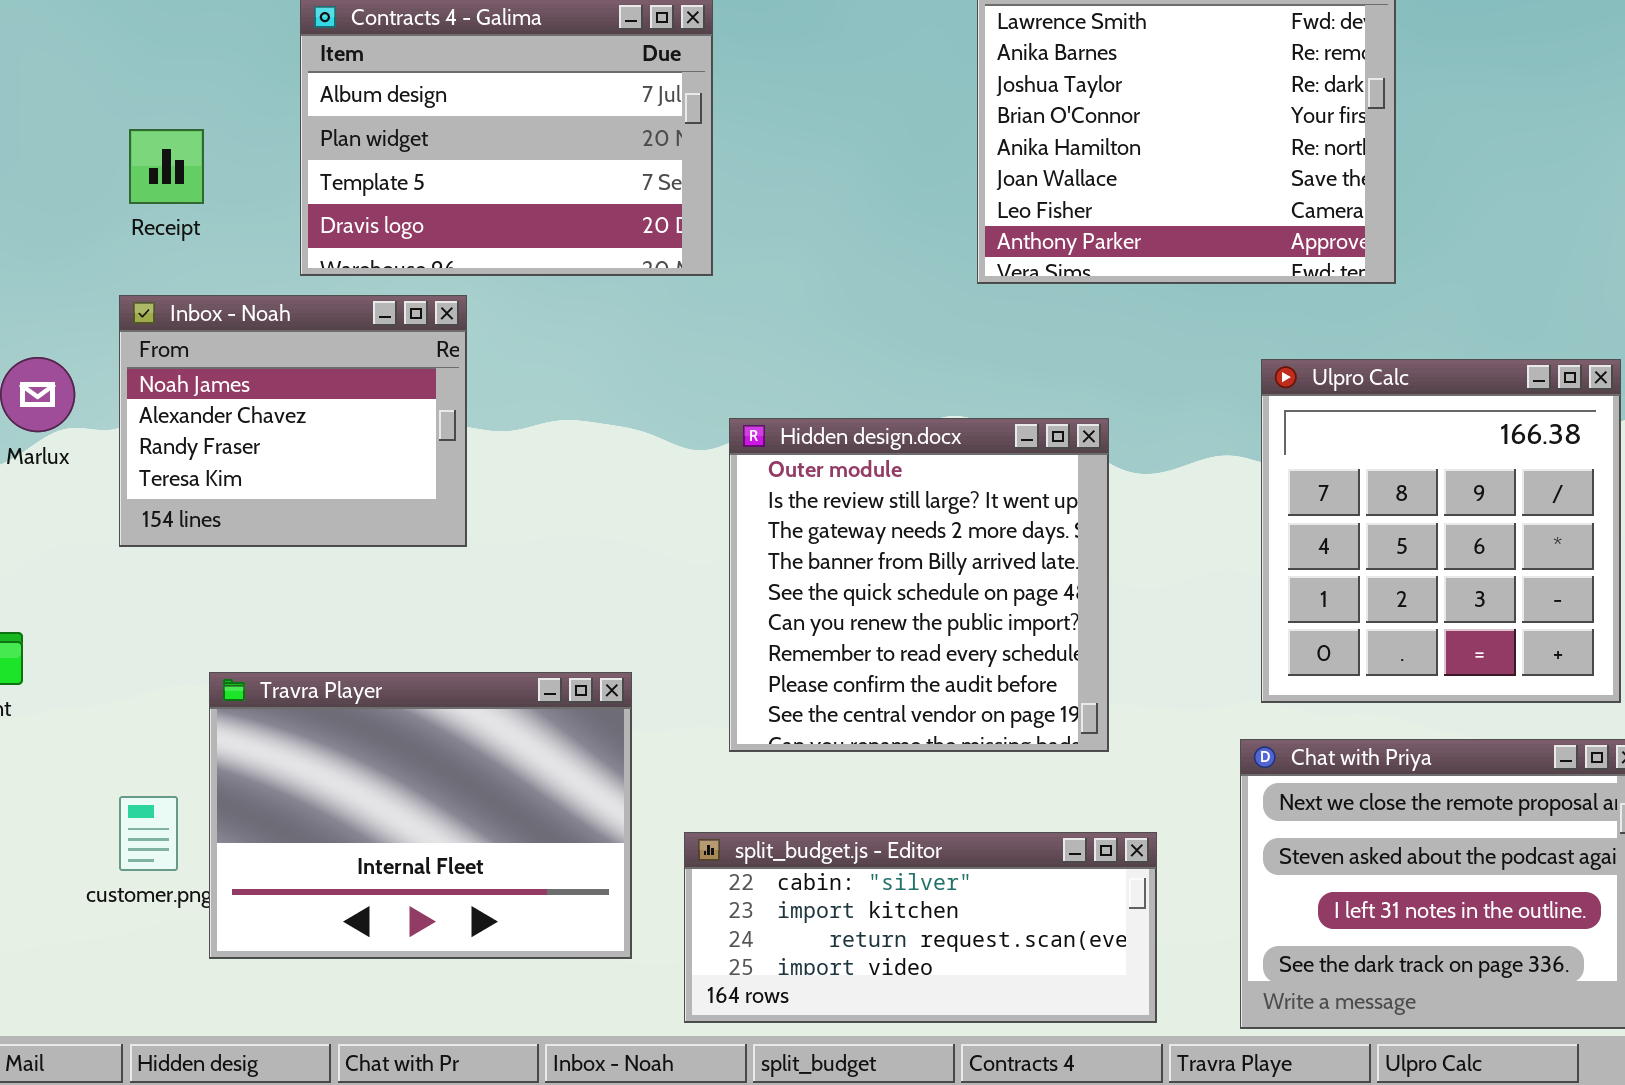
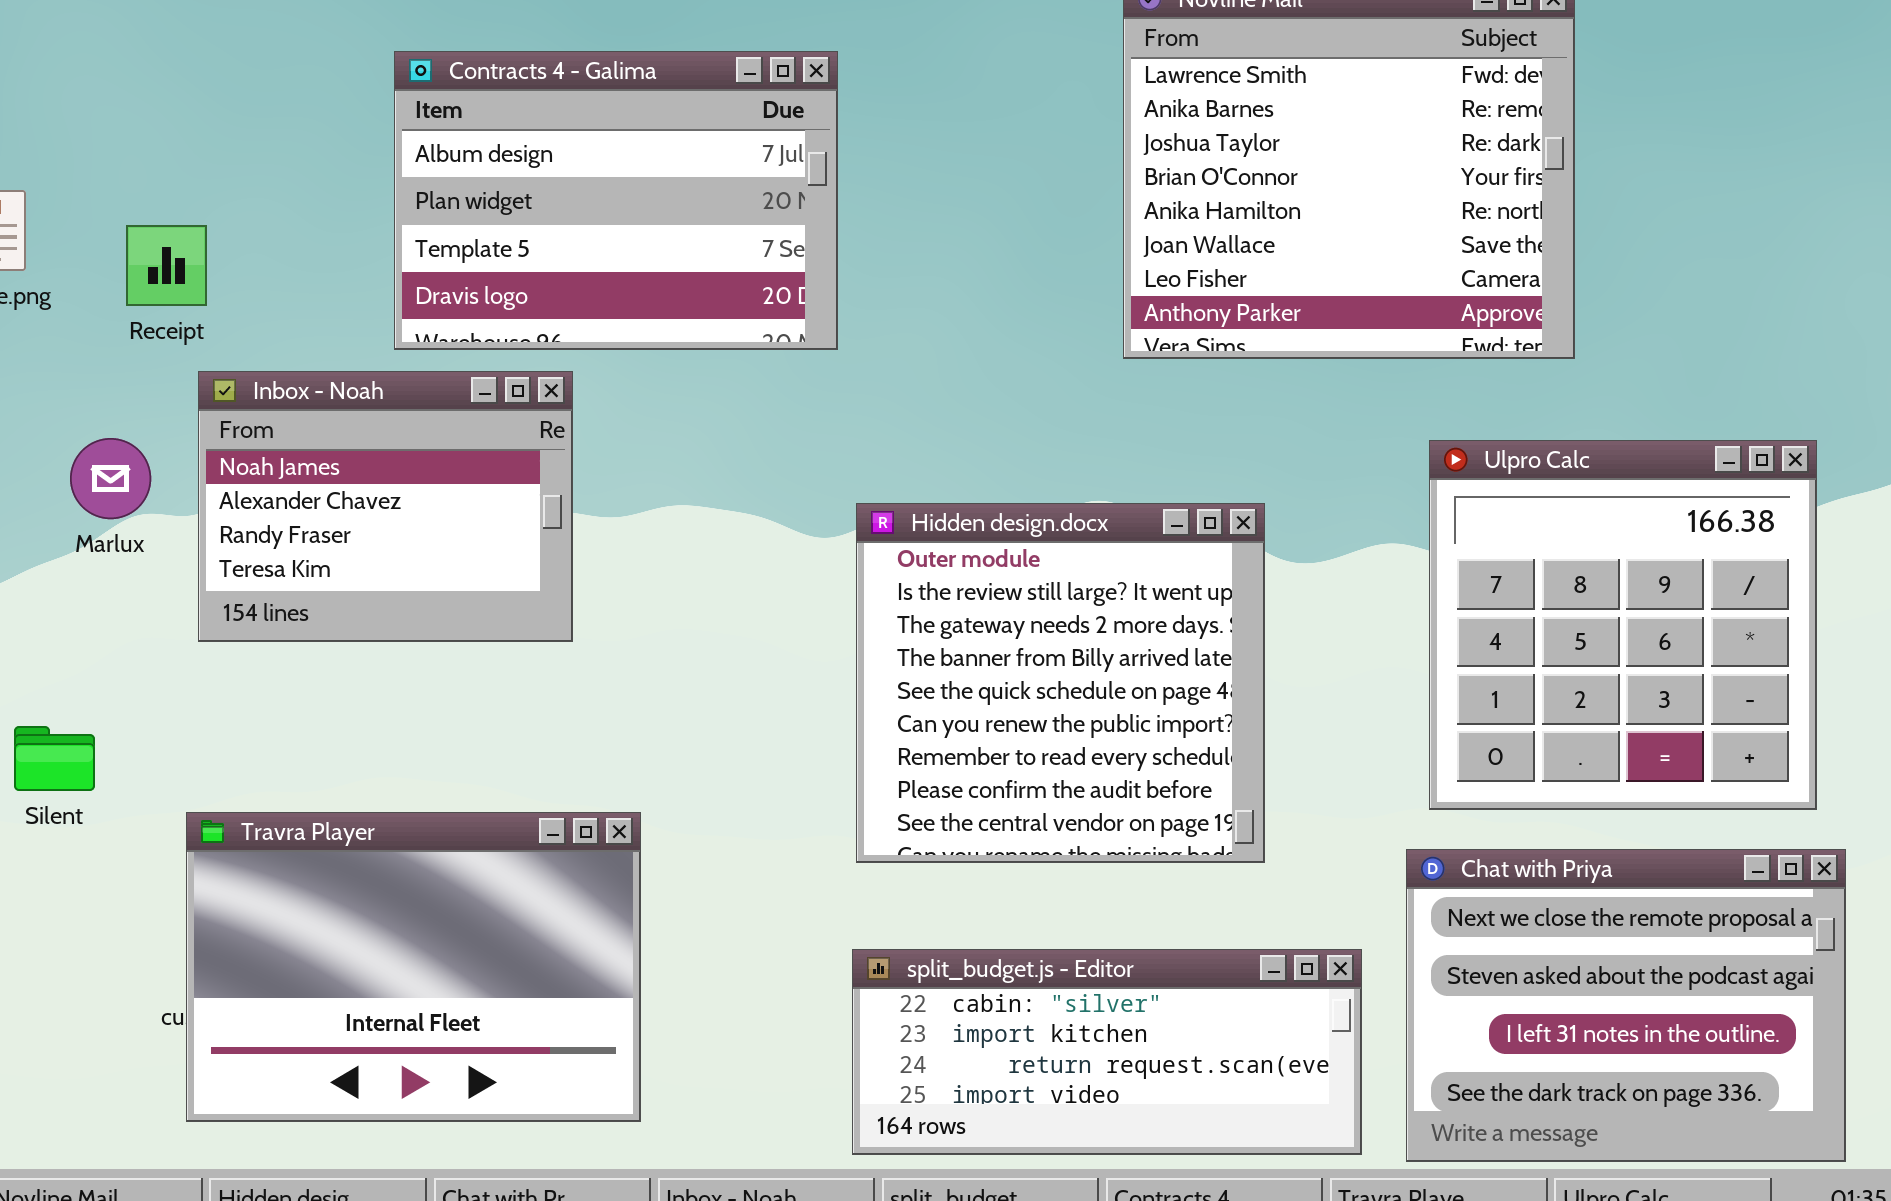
Receipt: [129,129,204,204] -> [126,225,207,306], moved
Travra Player: [209,672,632,959] -> [186,812,641,1122], moved
split_budget.js - Editor: [684,832,1157,1023] -> [852,949,1362,1155], moved

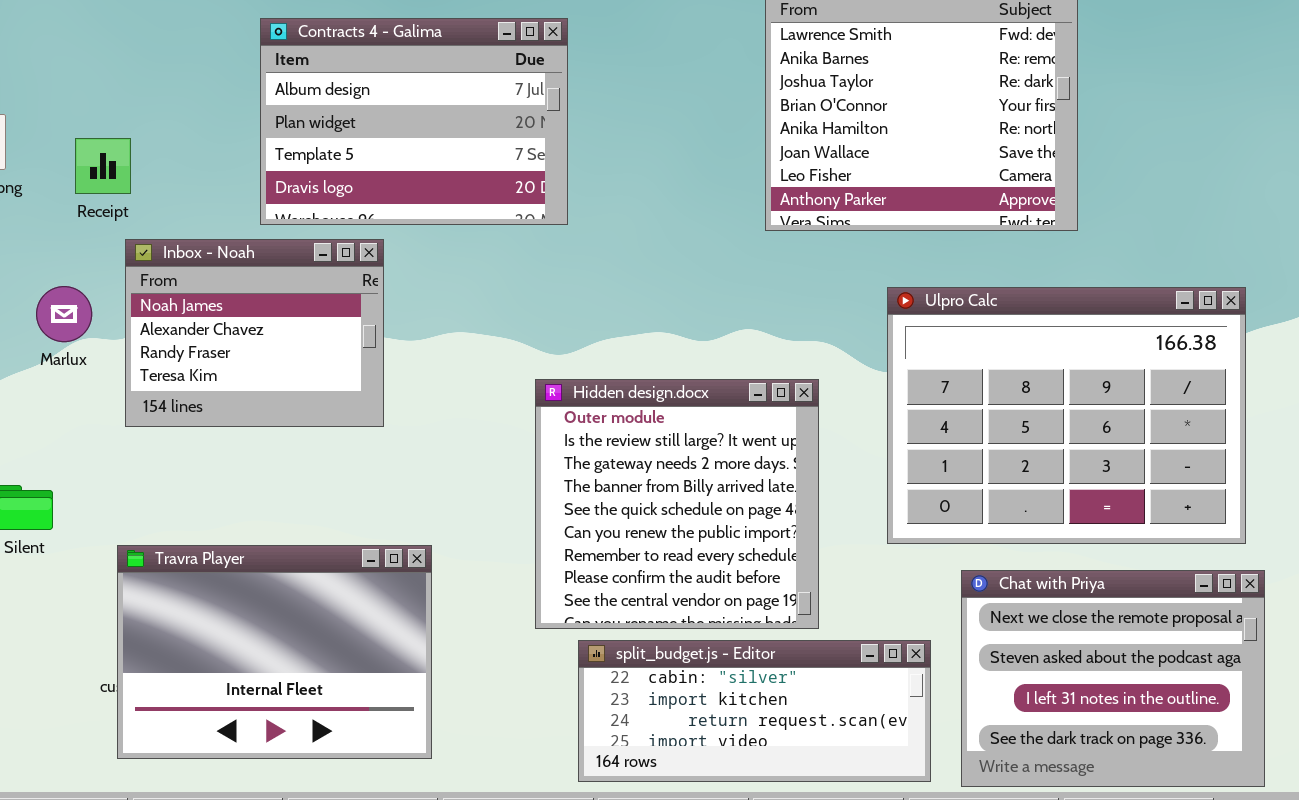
Ulpro Calc: [1429,440,1817,810] -> [887,287,1246,544], resized
Hidden design.docx: [856,503,1265,863] -> [535,379,819,629], moved

